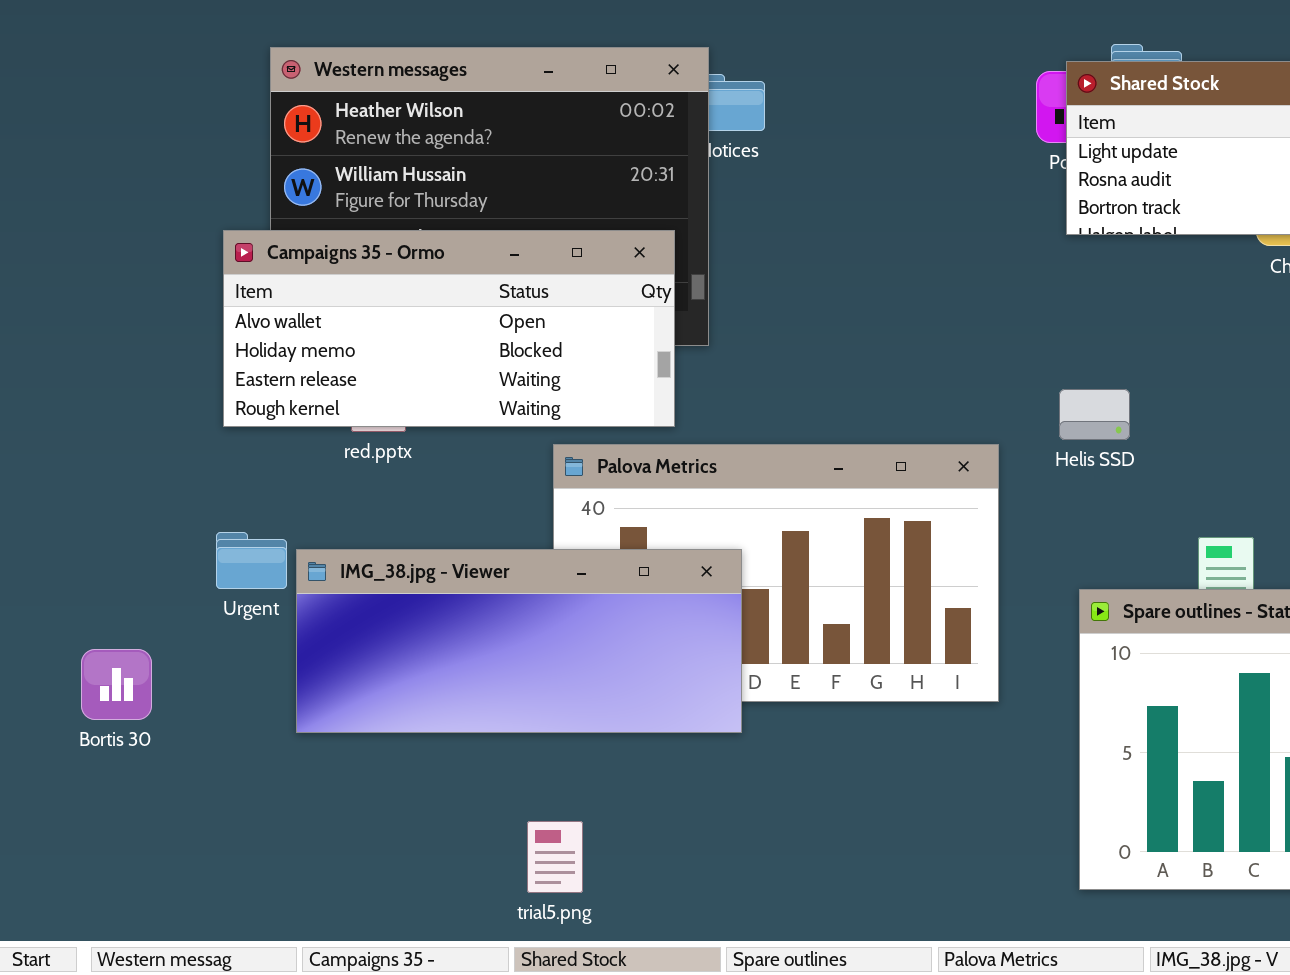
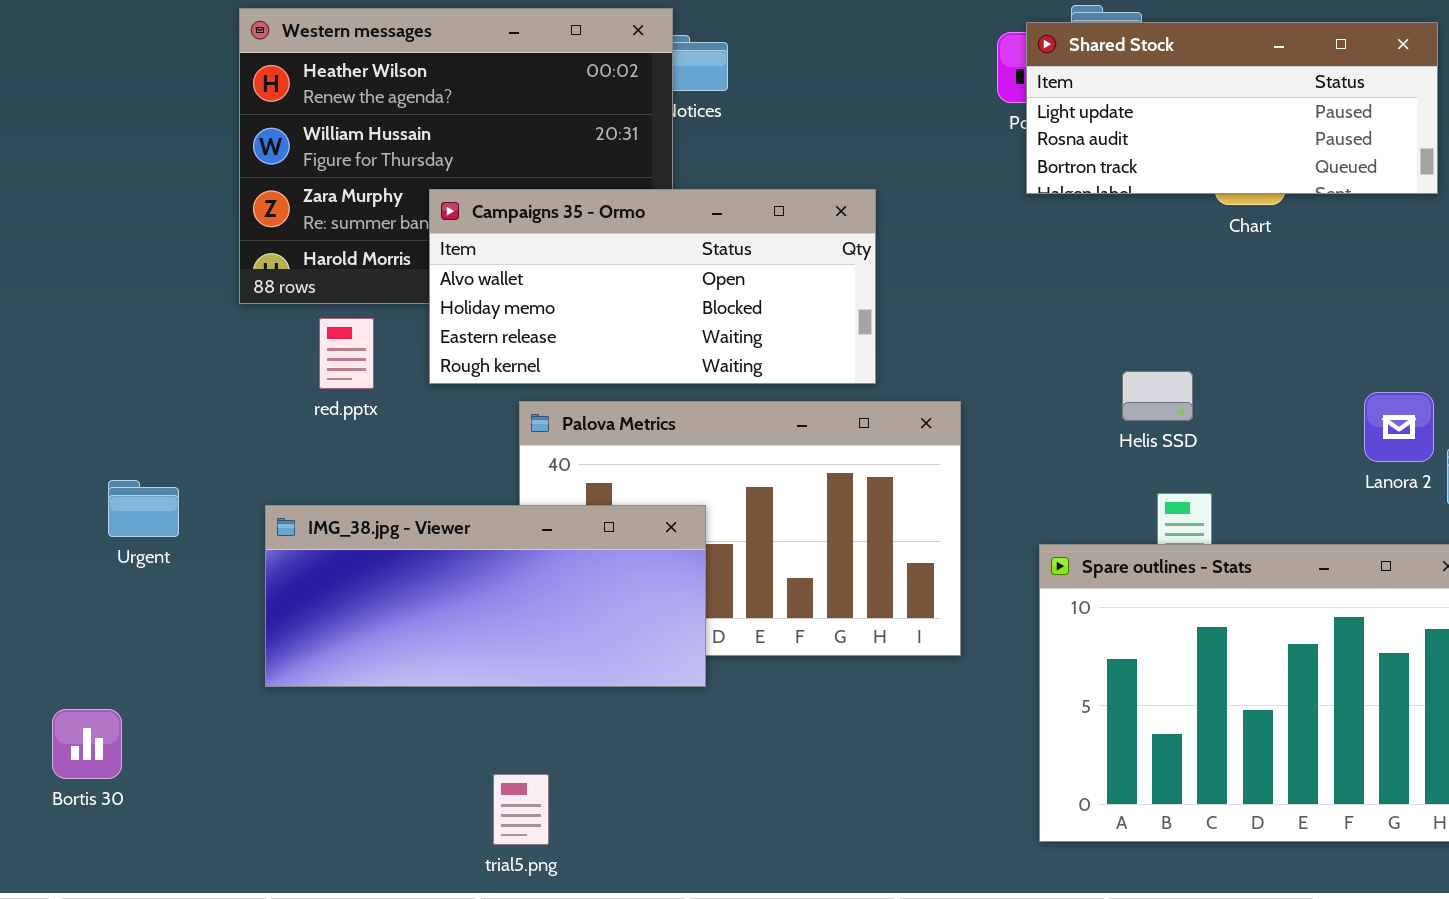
Campaigns 35 - Ormo: [223,230,675,427] -> [429,189,876,384], moved
Helis SSD: [1059,389,1130,440] -> [1122,371,1193,421], moved
Urgent: [216,532,287,589] -> [108,480,179,537], moved
Bortis 30: [81,649,152,720] -> [52,709,122,779], moved

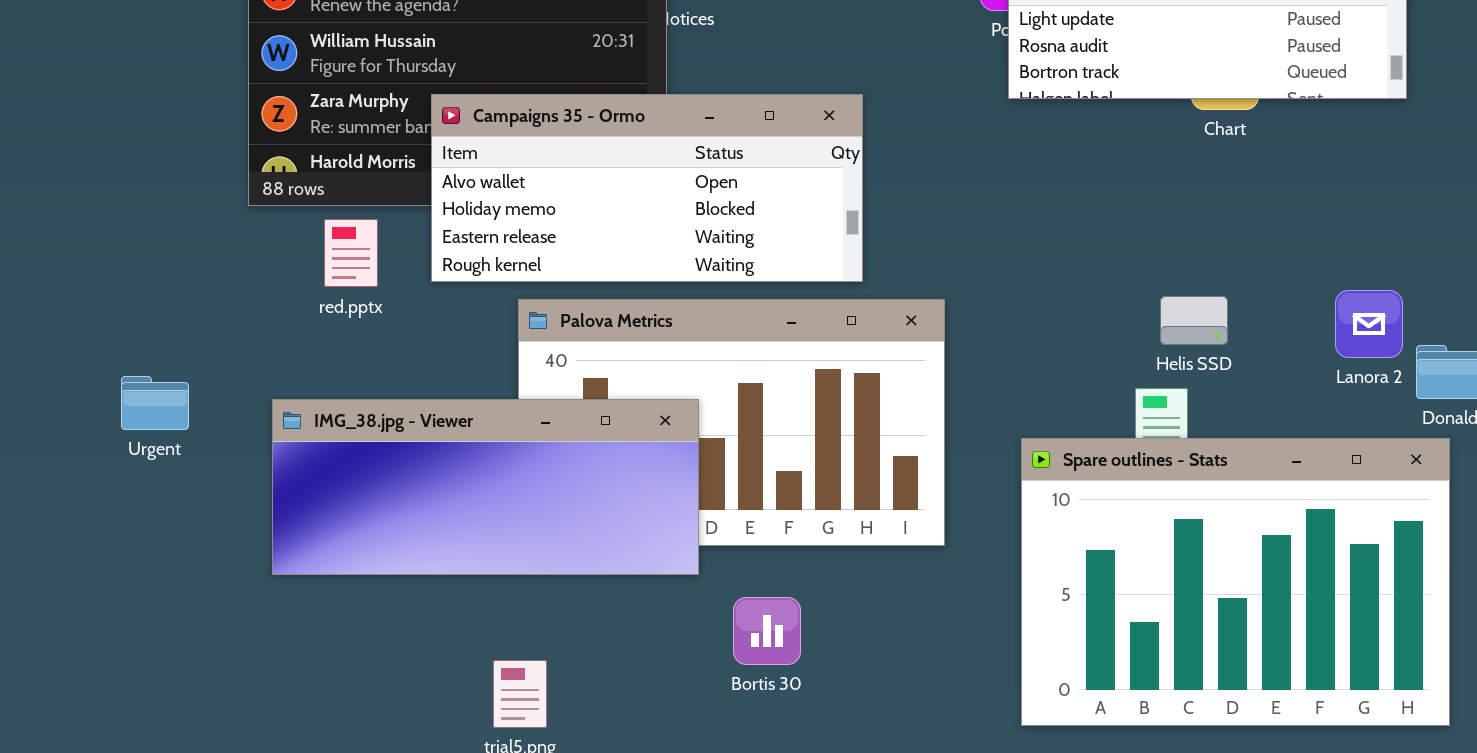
Helis SSD: [1122,371,1193,421] -> [1160,296,1228,345], moved
Bortis 30: [52,709,122,779] -> [733,597,801,665], moved

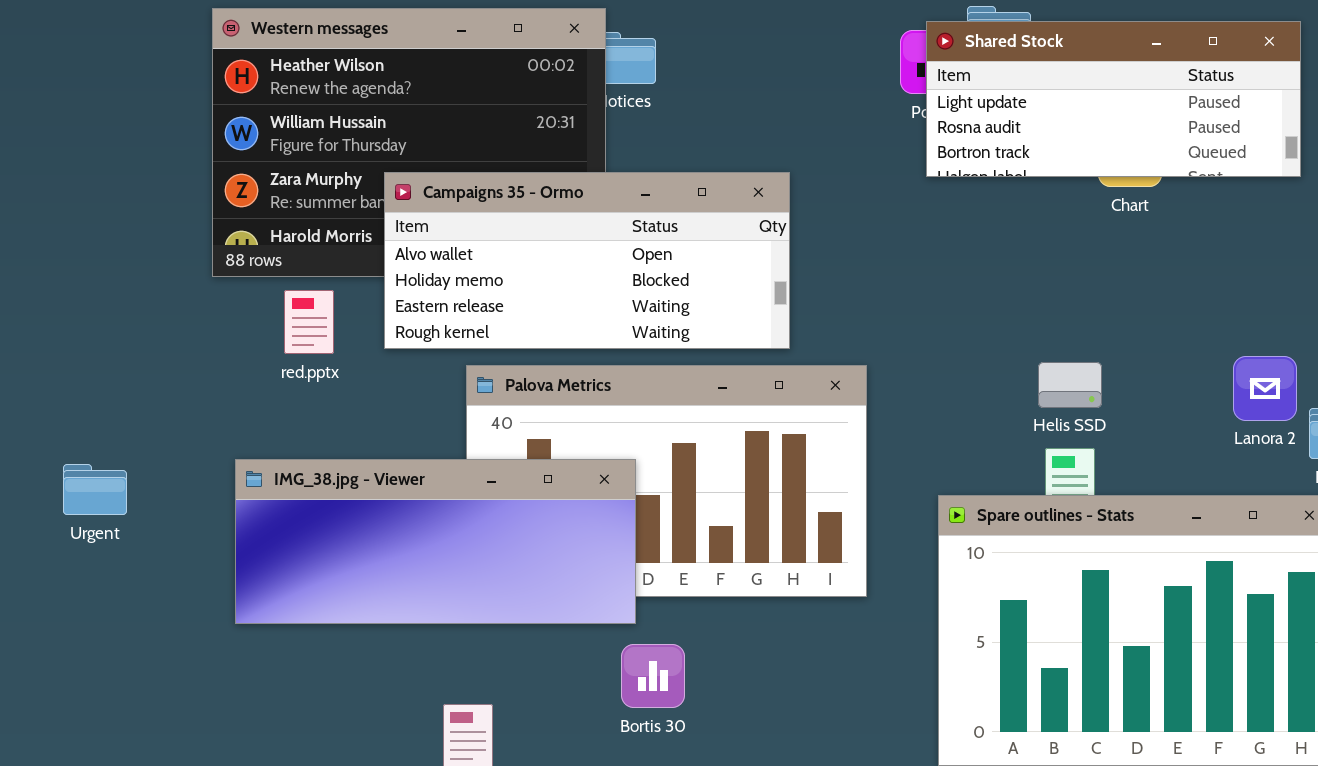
Helis SSD: [1160,296,1228,345] -> [1038,362,1102,408], moved
Urgent: [121,376,189,430] -> [63,464,127,515], moved
Bortis 30: [733,597,801,665] -> [621,644,685,708], moved

